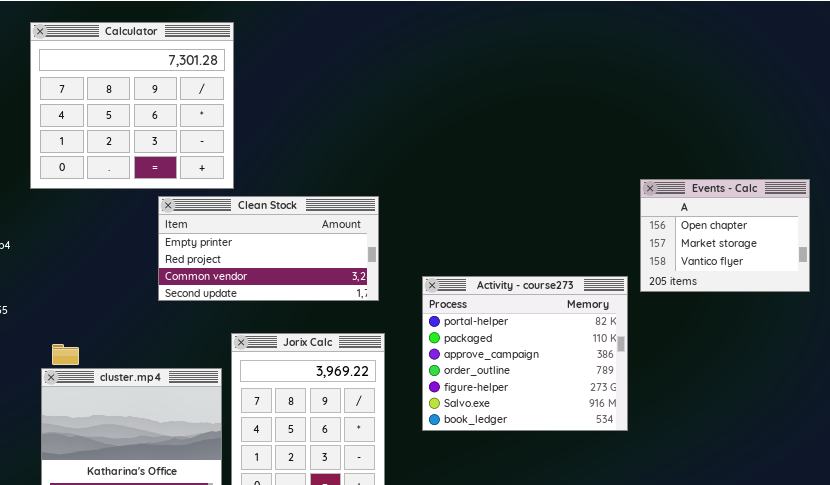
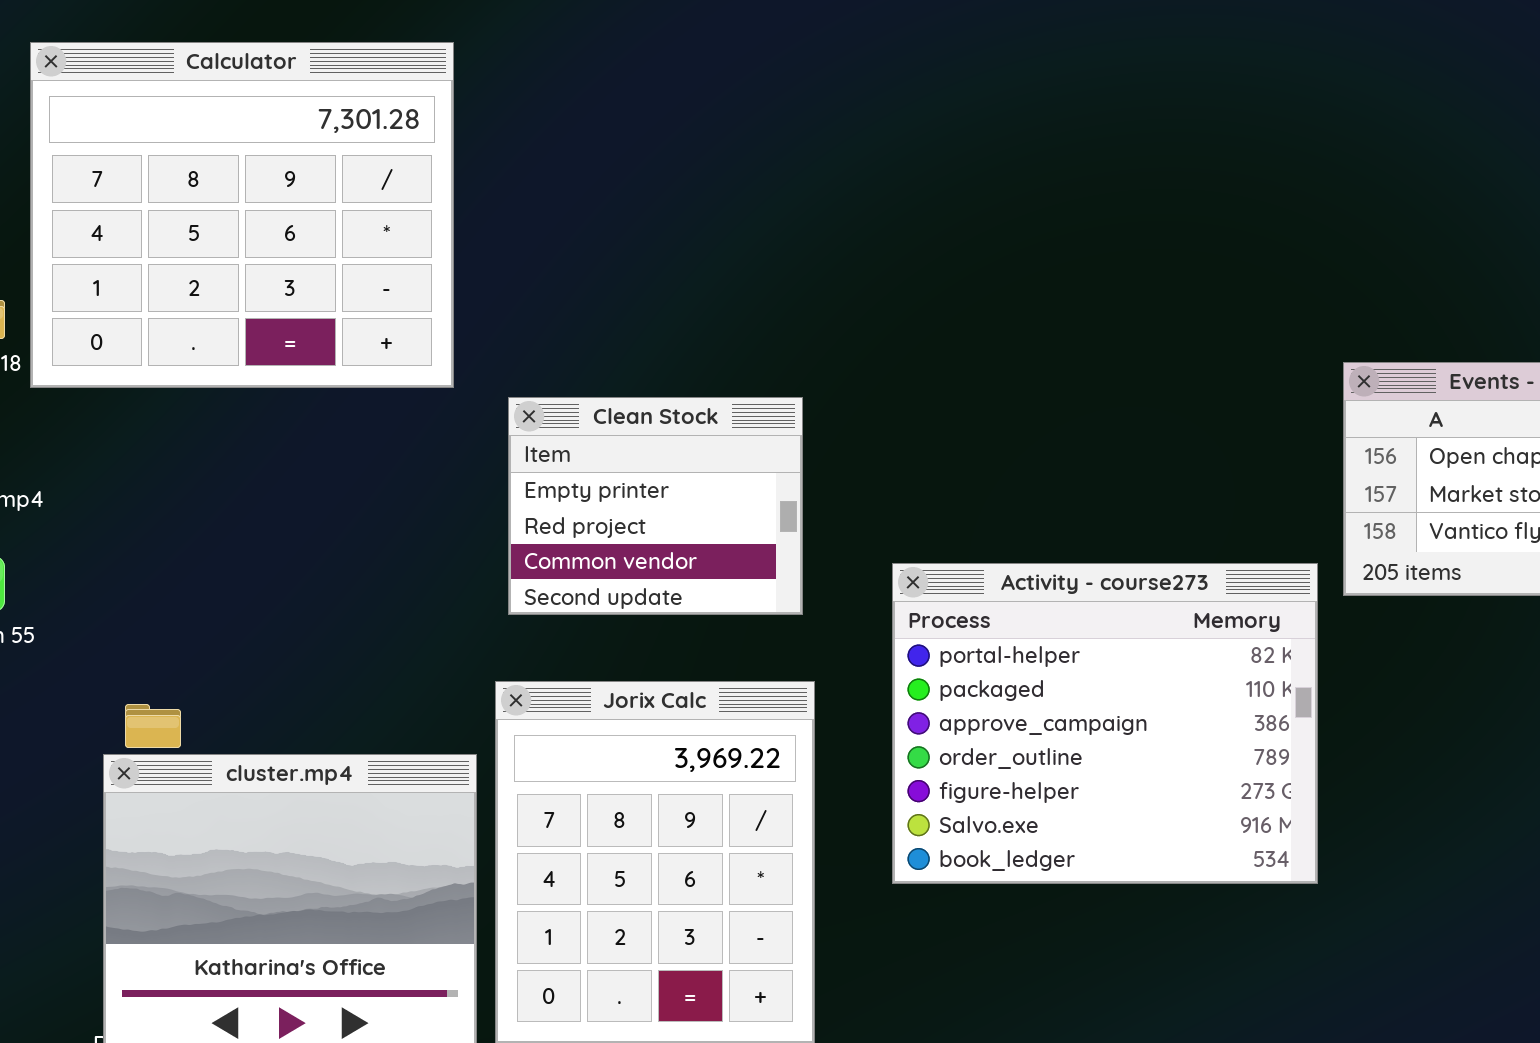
Calculator: [30,22,234,189] -> [30,42,454,388], moved
Clean Stock: [158,196,379,301] -> [508,397,803,615], resized

